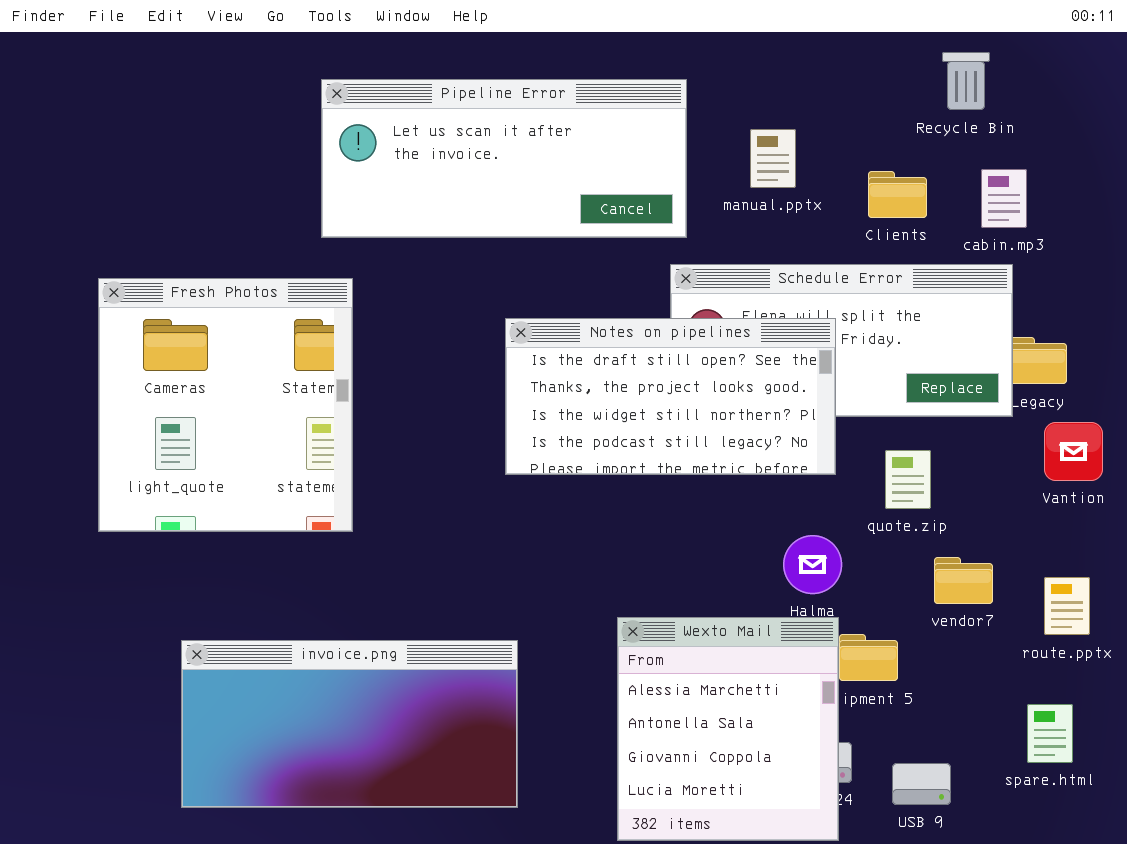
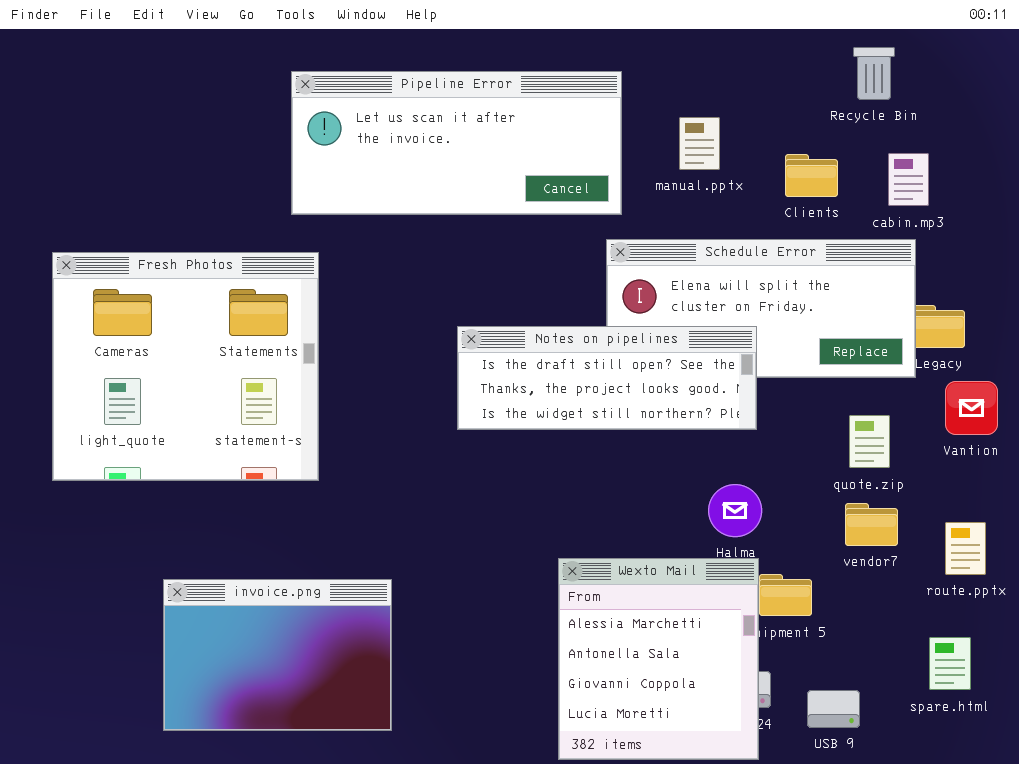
Fresh Photos: [98,278,353,532] -> [52,252,319,481], resized
Notes on pipelines: [505,318,836,475] -> [457,326,757,430], resized
quote.zip: [885,450,931,509] -> [849,415,890,468], moved
invoice.png: [181,640,518,808] -> [163,579,392,731], resized

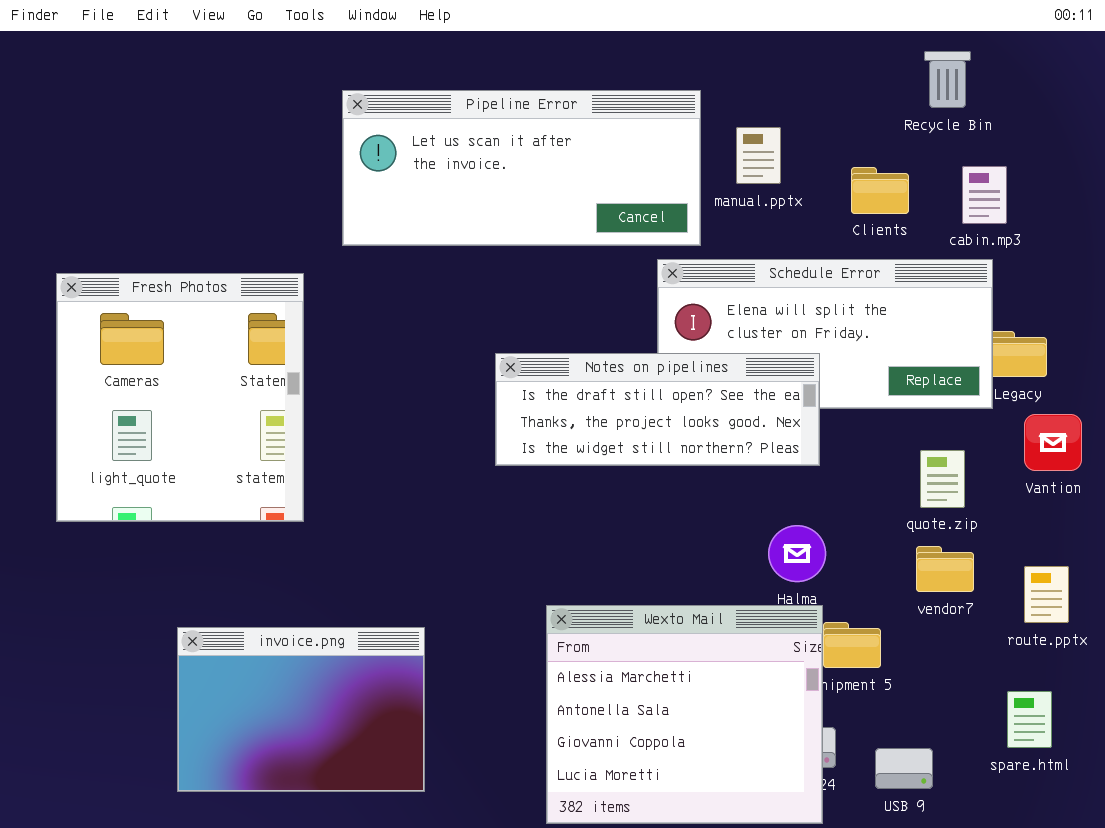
Pipeline Error: [291,71,622,215] -> [342,90,701,246], moved
Fresh Photos: [52,252,319,481] -> [56,273,304,522], resized
Wexto Mail: [558,558,759,760] -> [546,605,823,824], resized

